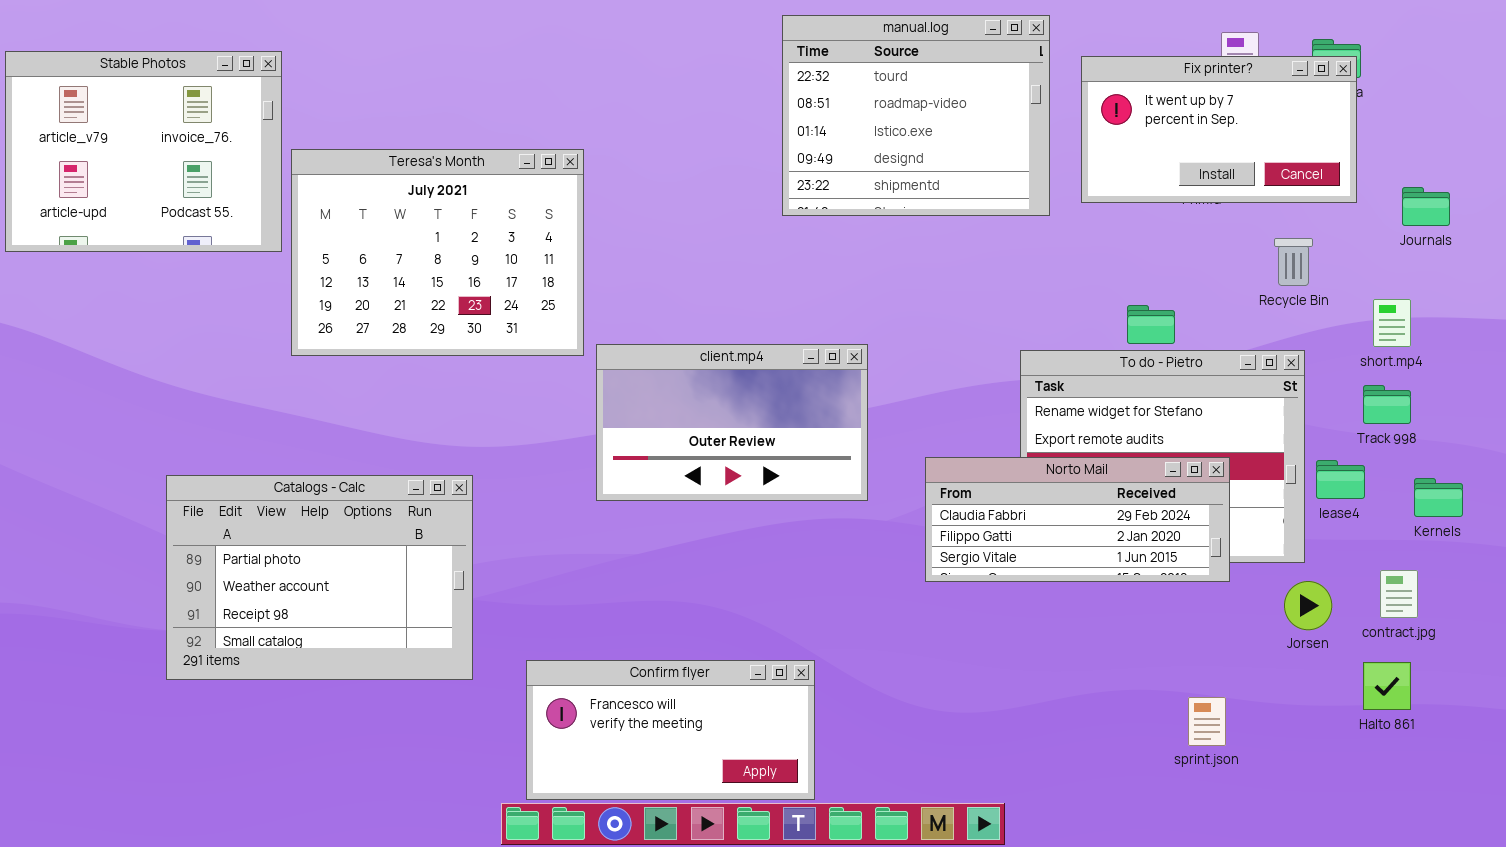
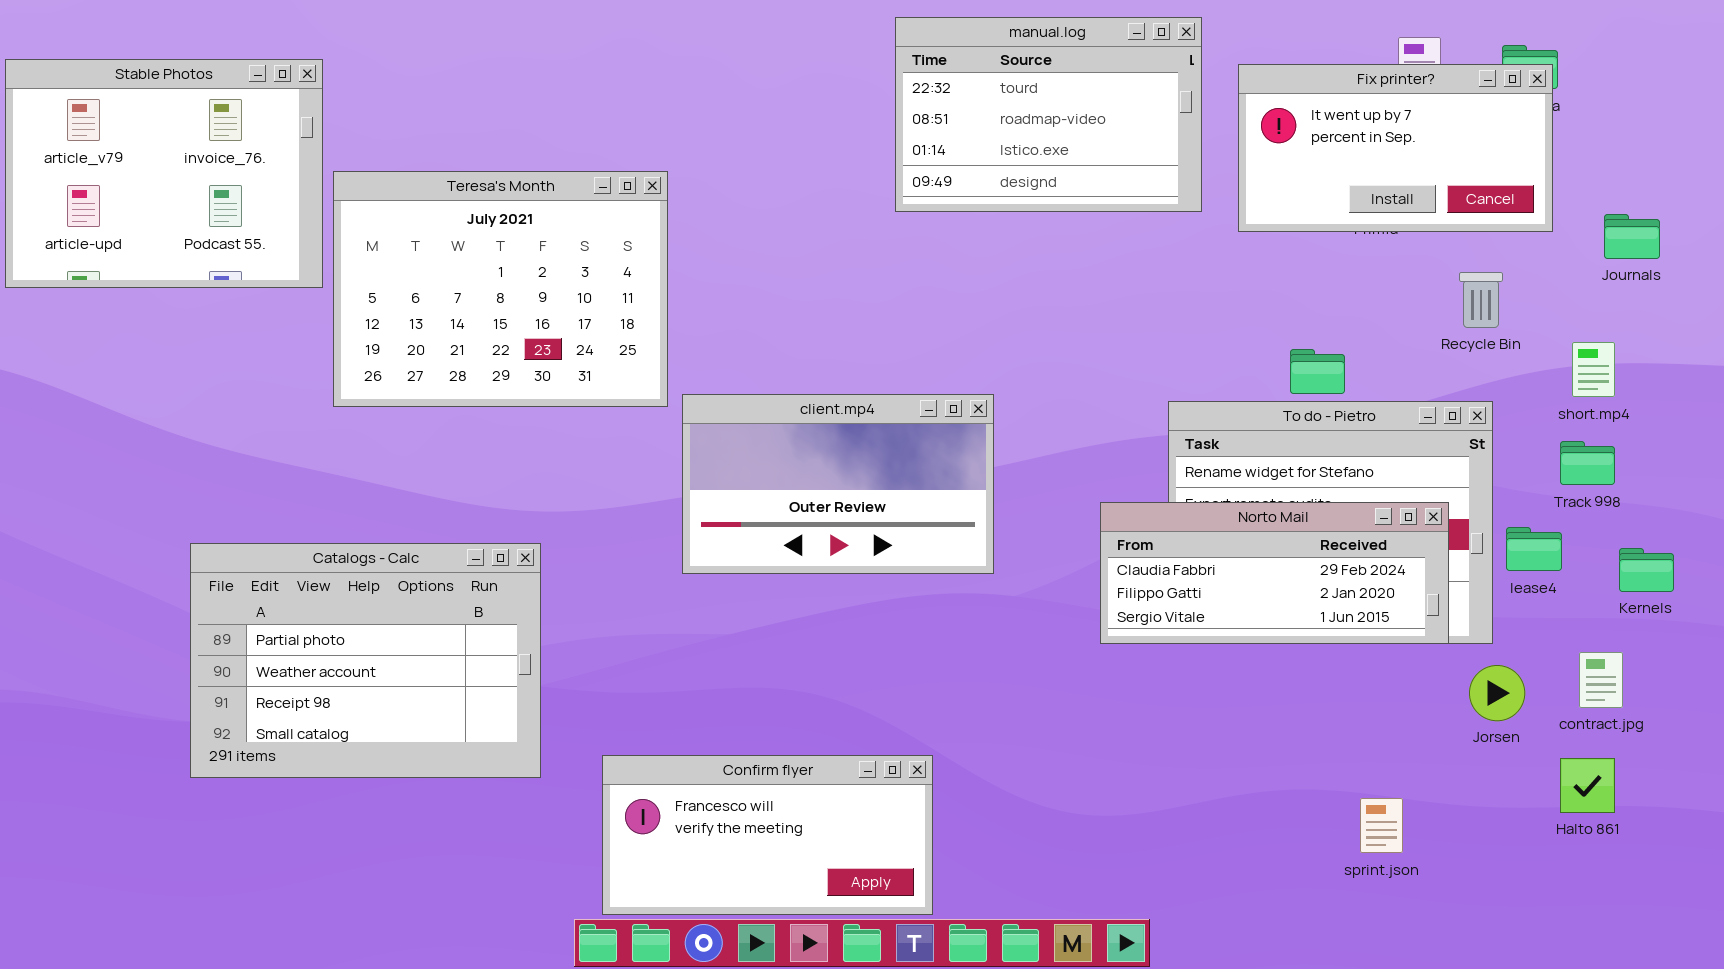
manual.log: [782,15,1050,216] -> [895,17,1202,212], resized
Norto Mail: [925,457,1230,582] -> [1100,502,1449,644], moved

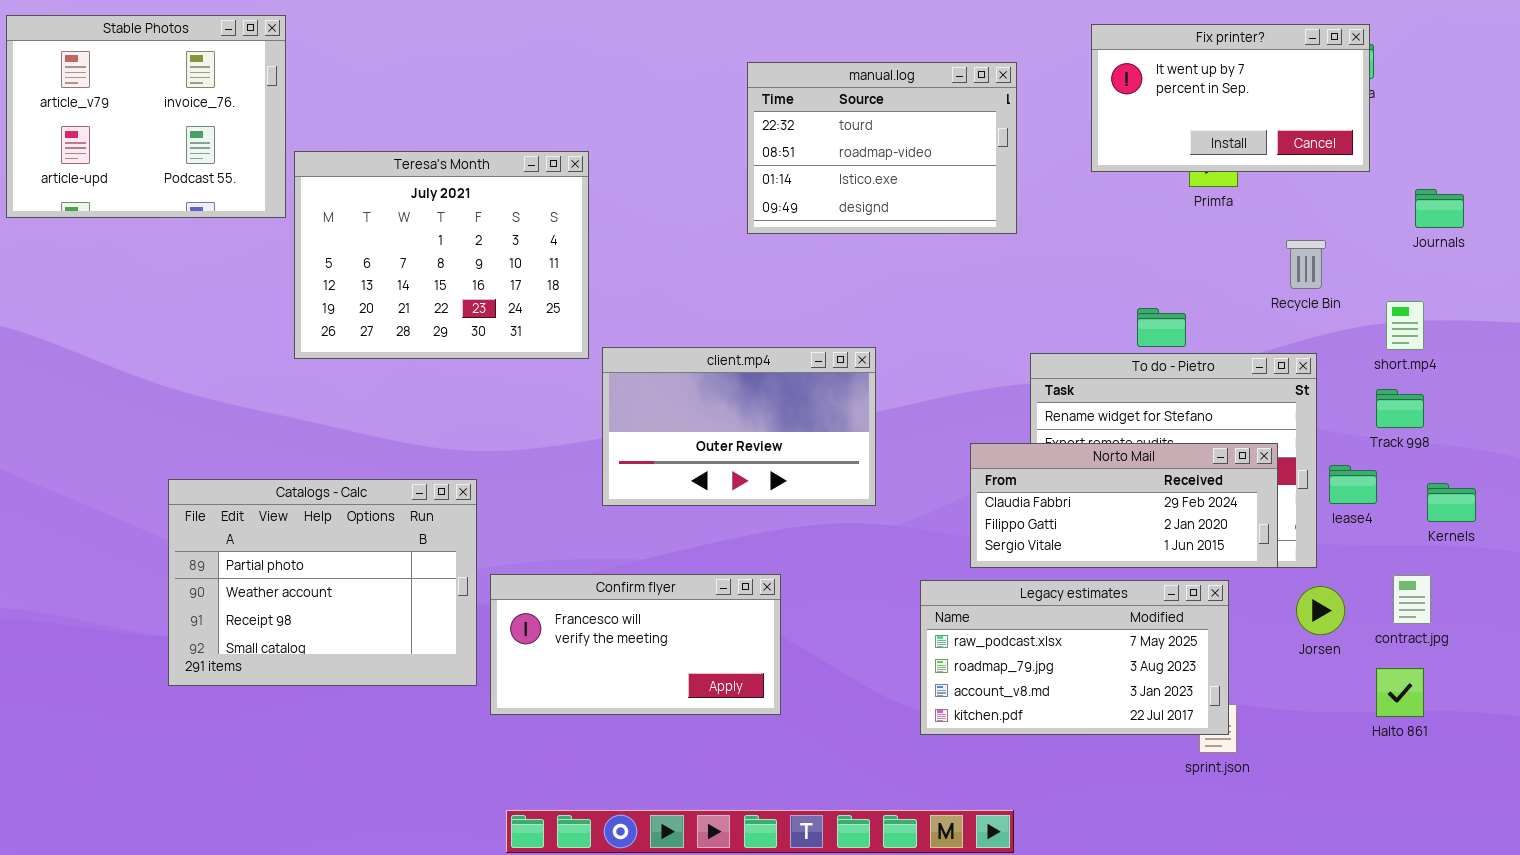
manual.log: [895,17,1202,212] -> [747,62,1017,234], moved
Stable Photos: [5,59,323,288] -> [6,15,286,218], moved
Fix printer?: [1238,64,1553,232] -> [1091,24,1370,172], moved
Legacy estimates: none -> [920,580,1229,735], opened
Confirm flyer: [602,755,933,915] -> [490,574,781,715], moved

